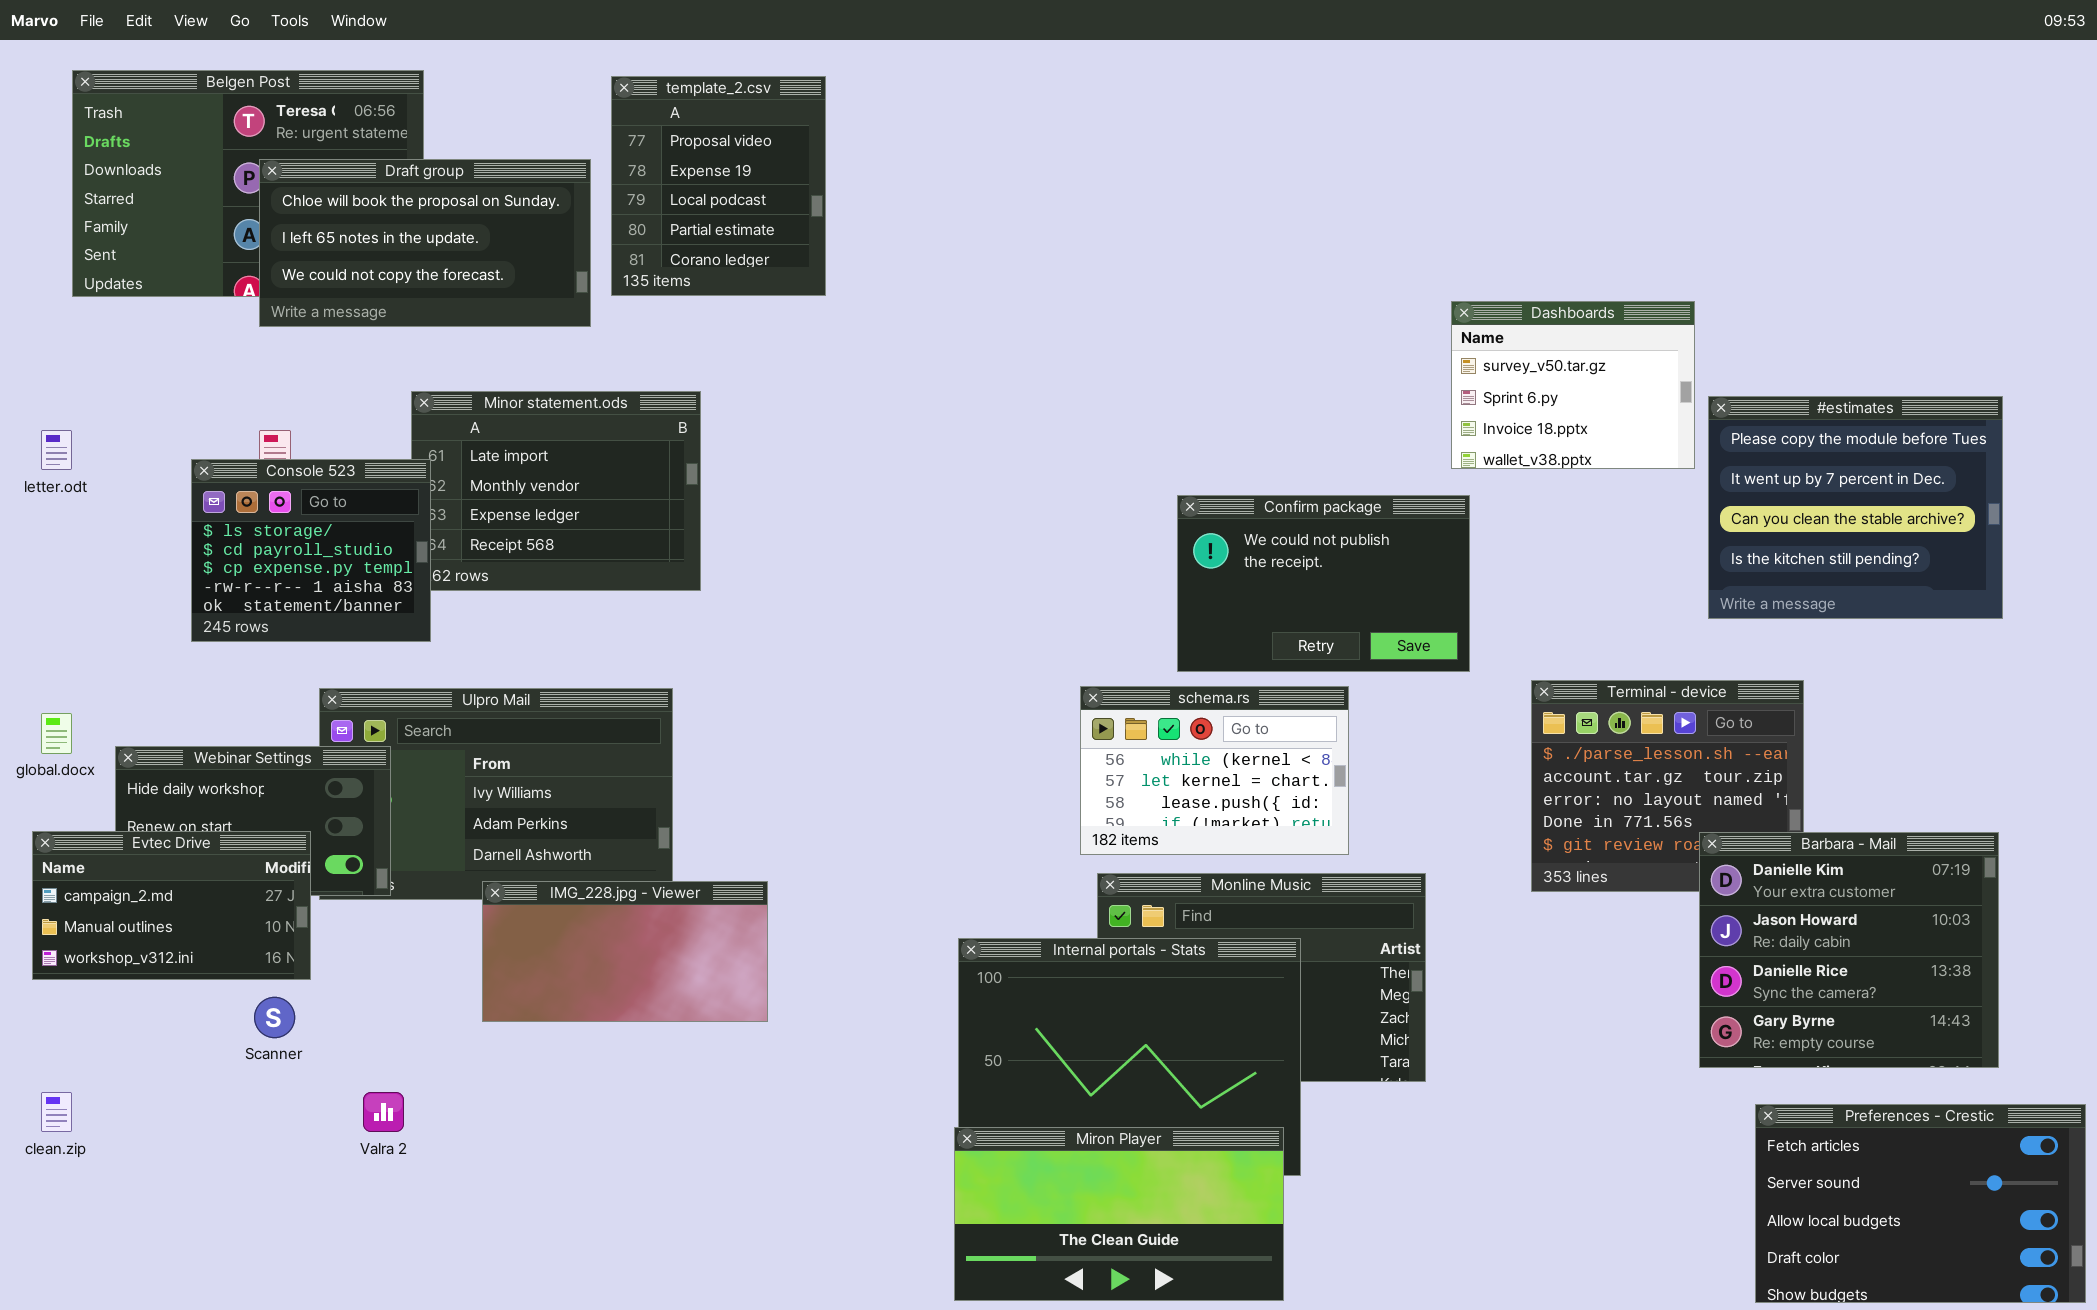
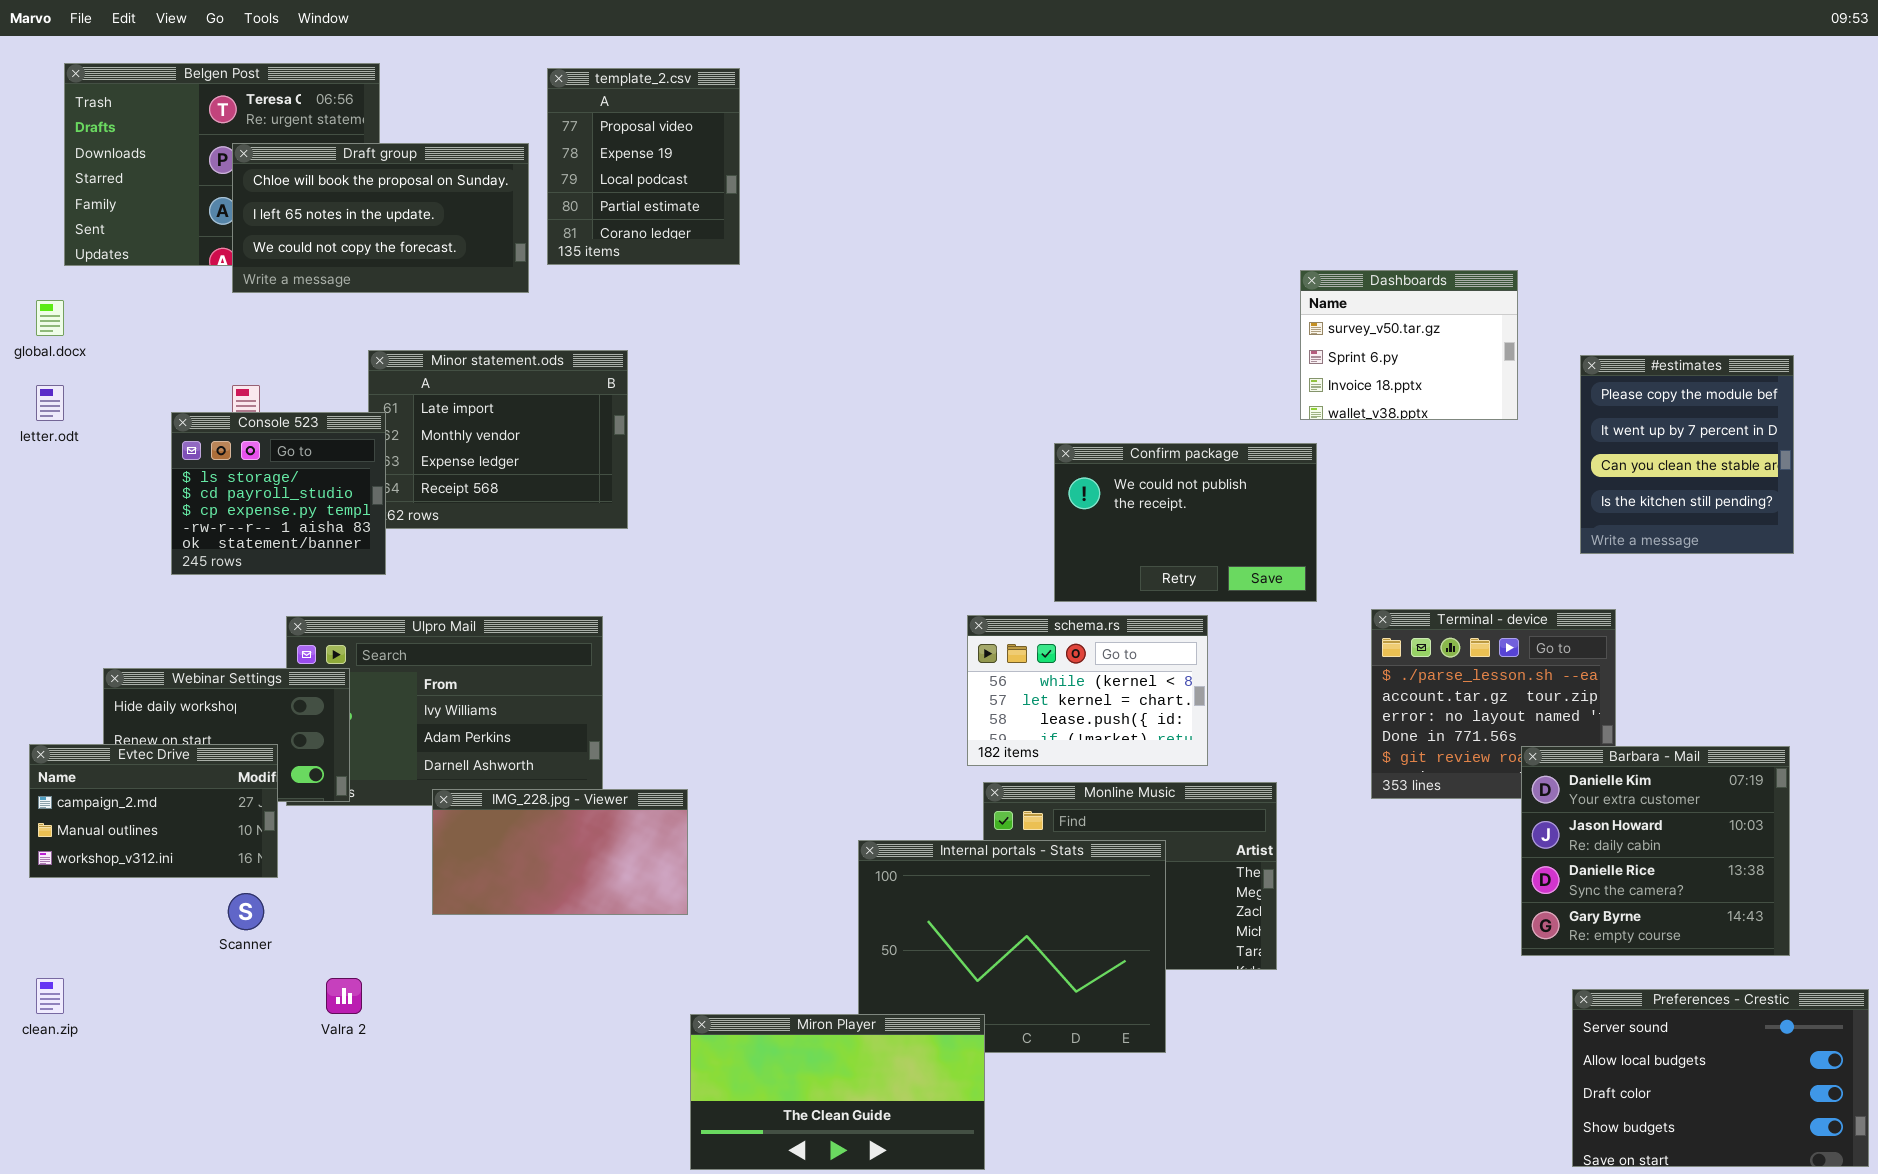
#estimates: [1708,396,2003,619] -> [1580,355,1794,554], resized
global.docx: [41,713,72,754] -> [36,300,64,336], moved
Preferences - Crestic: [1755,1104,2086,1303] -> [1572,989,1869,1167], scrolled down 1 row
Miron Player: [954,1127,1284,1301] -> [690,1014,985,1170], moved

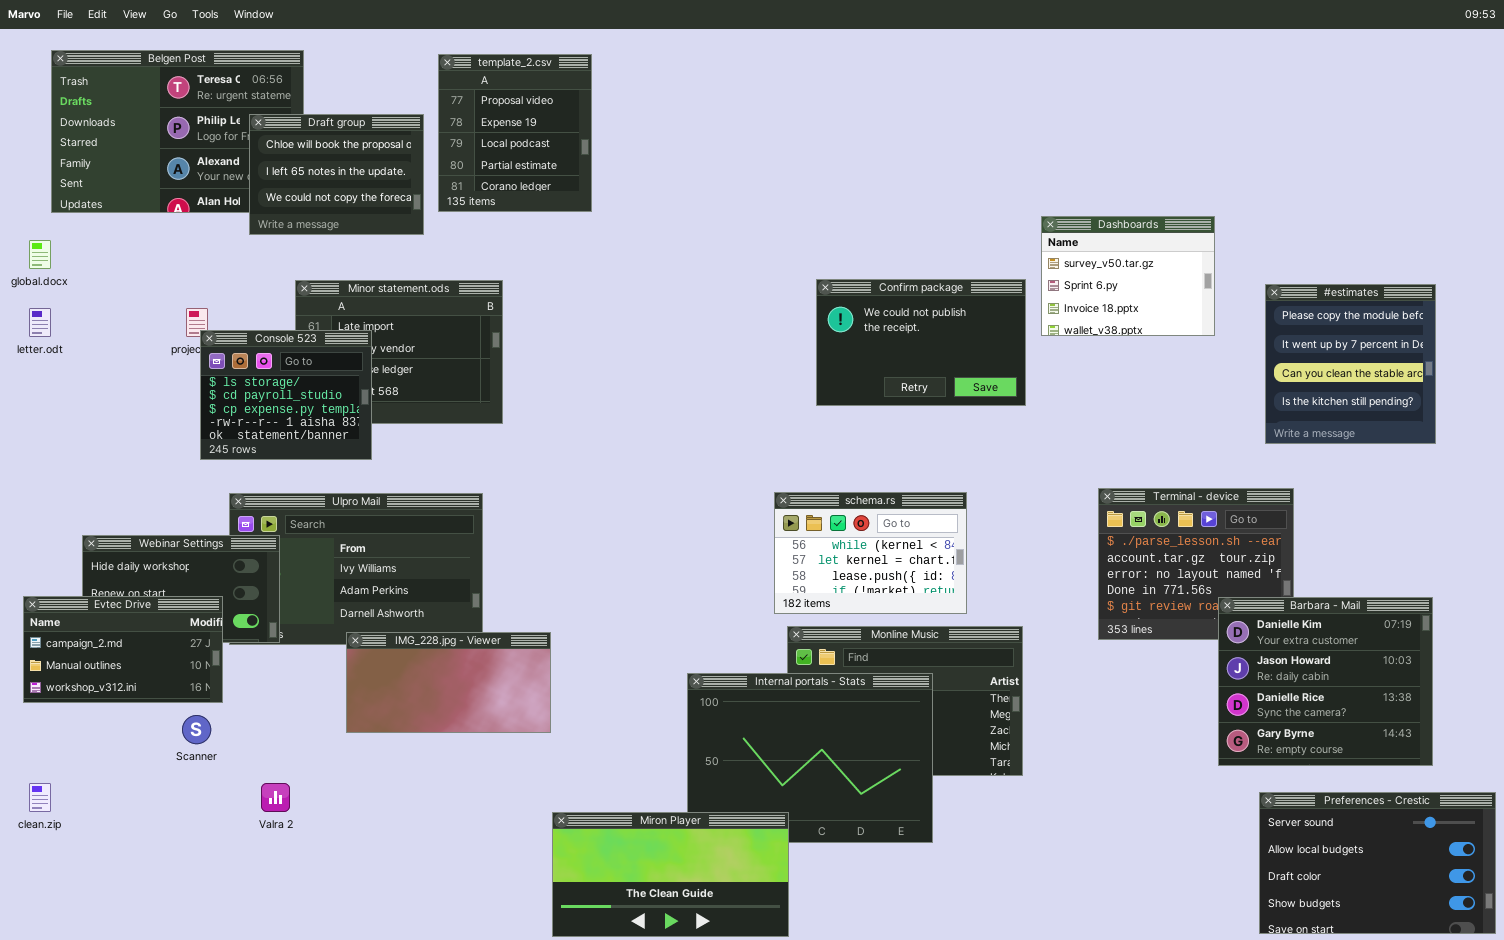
Draft group: [232,143,529,293] -> [249,114,424,235], resized
Console 523: [171,412,386,575] -> [200,330,372,460], moved
Confirm package: [1054,443,1317,602] -> [816,279,1026,406], moved

